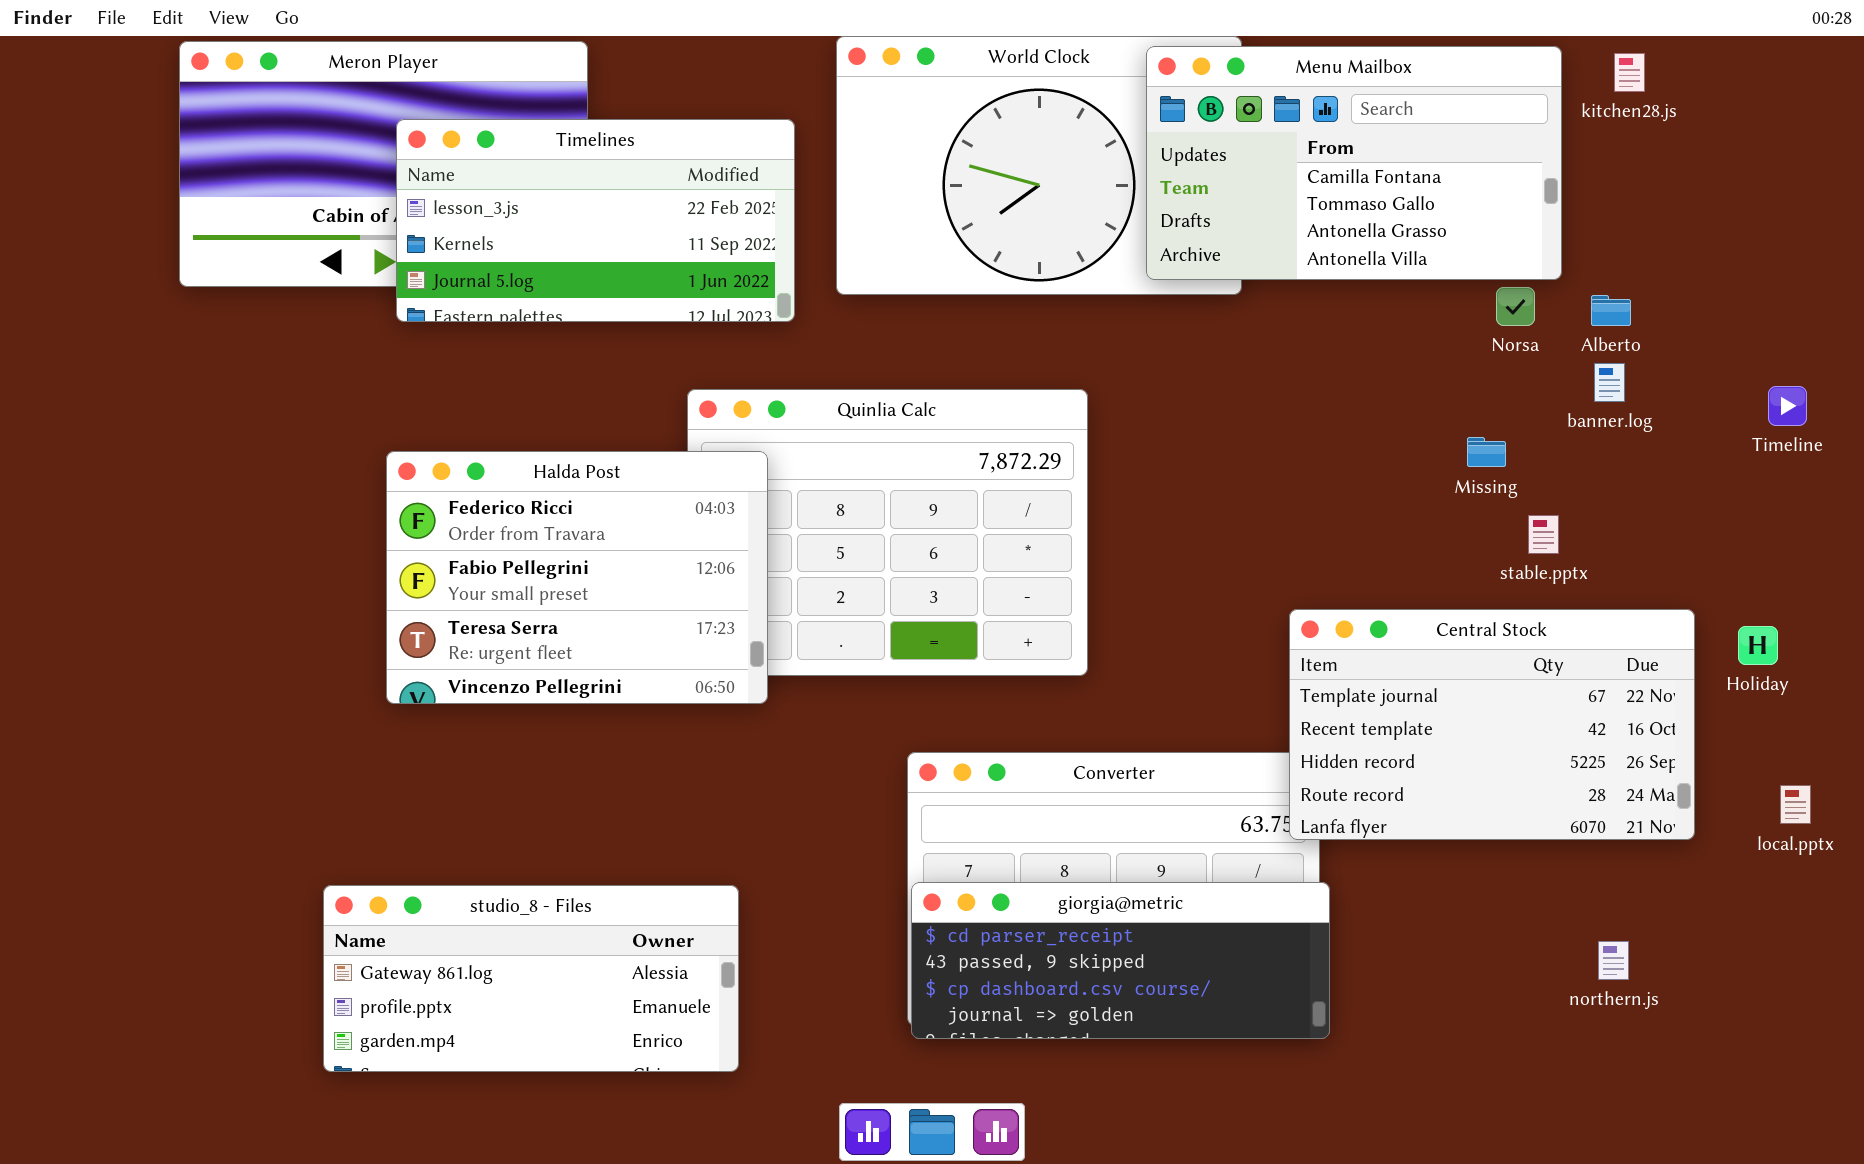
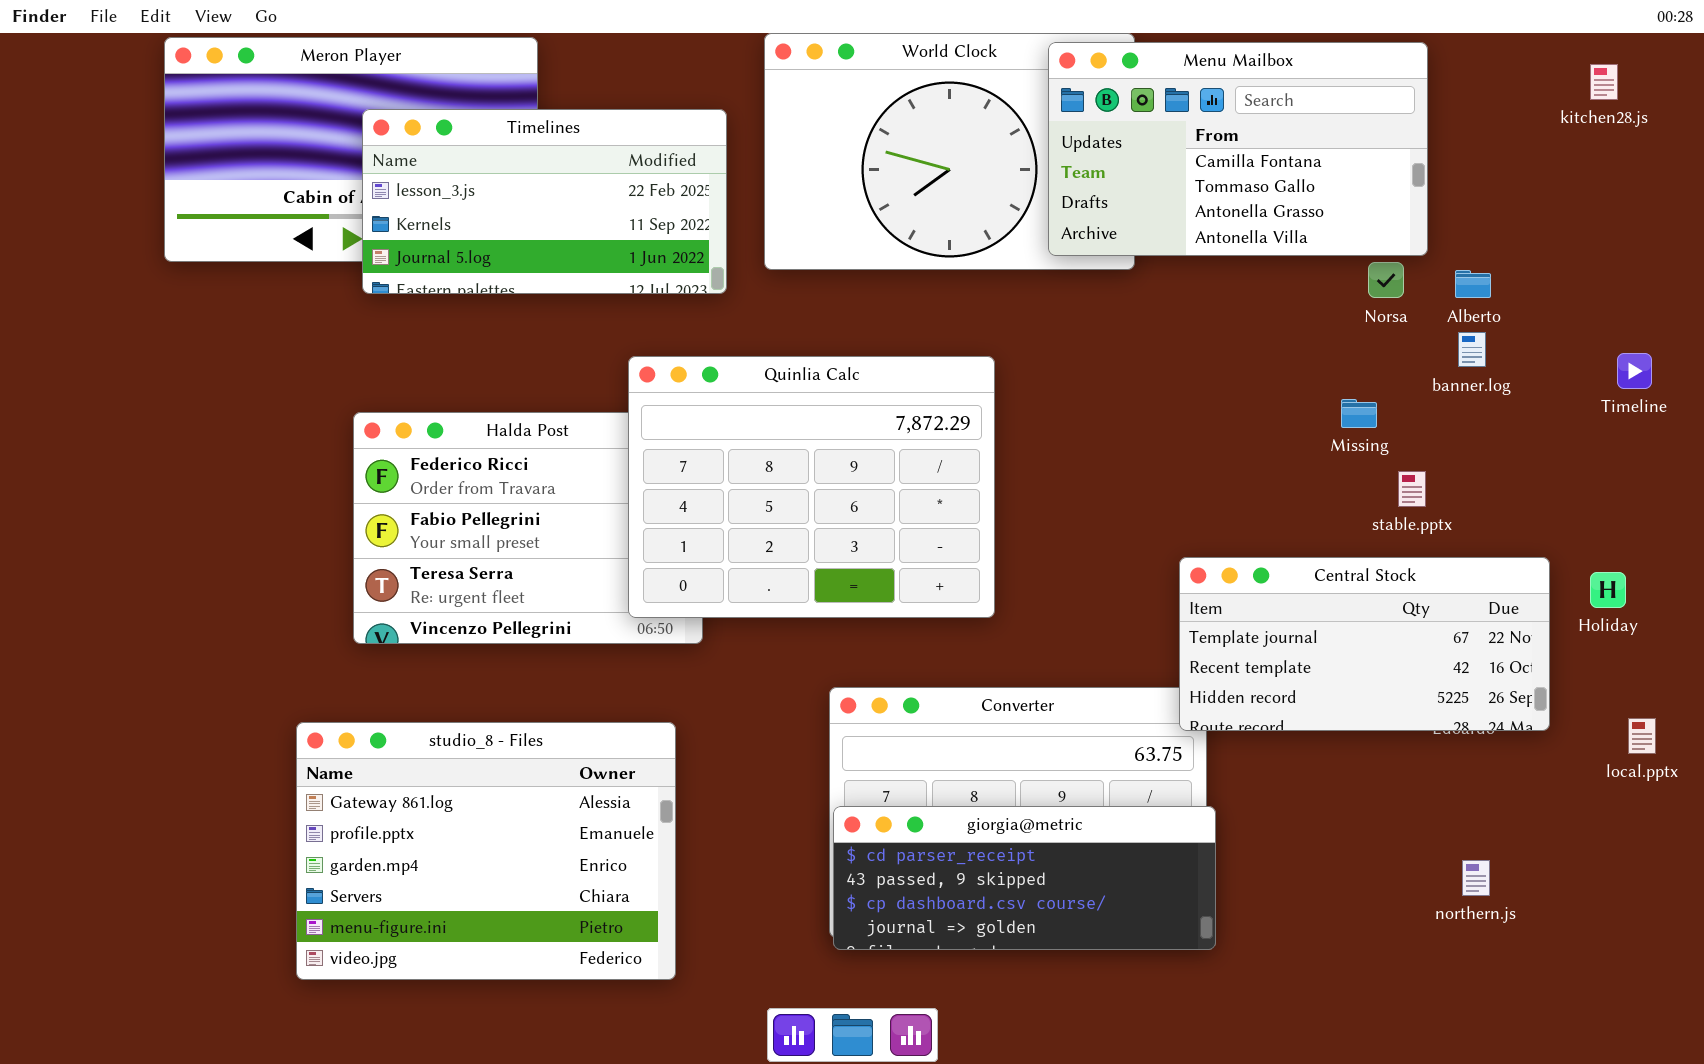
kitchen28.js: [1614,53,1645,92] -> [1590,64,1618,100], moved
Quinlia Calc: [687,389,1088,676] -> [628,356,995,618], raised
Central Stock: [1289,609,1695,840] -> [1179,557,1550,731], resized
studio_8 - Files: [323,885,739,1072] -> [296,722,676,980], resized

